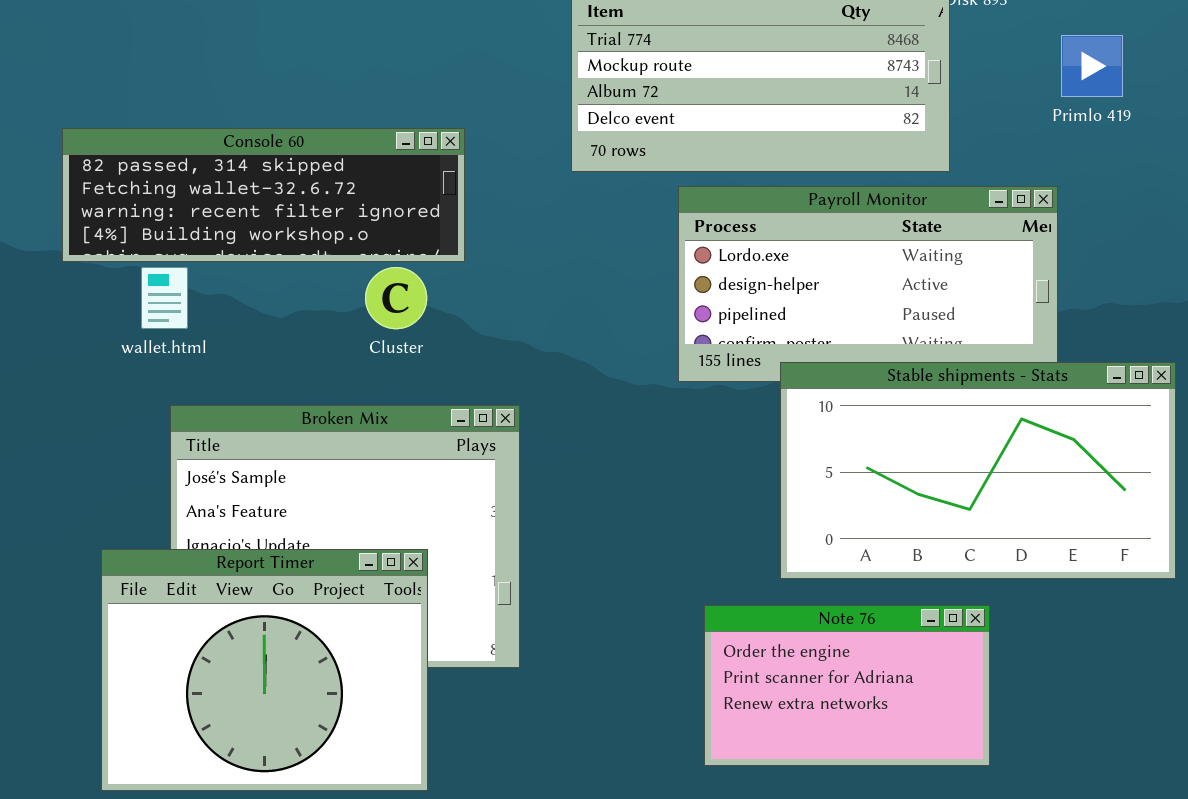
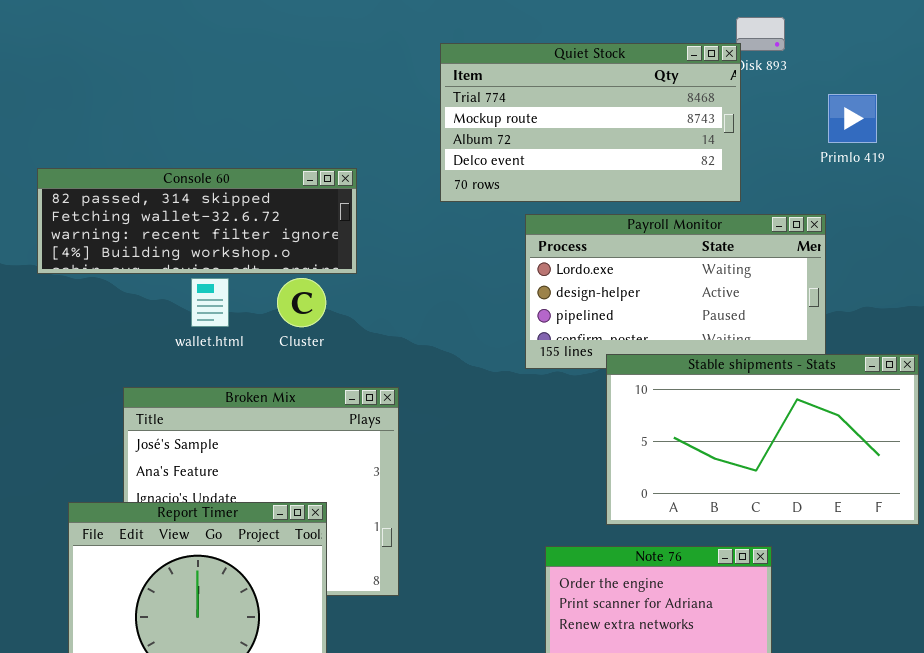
wallet.html: [141,267,188,329] -> [191,278,229,327], moved

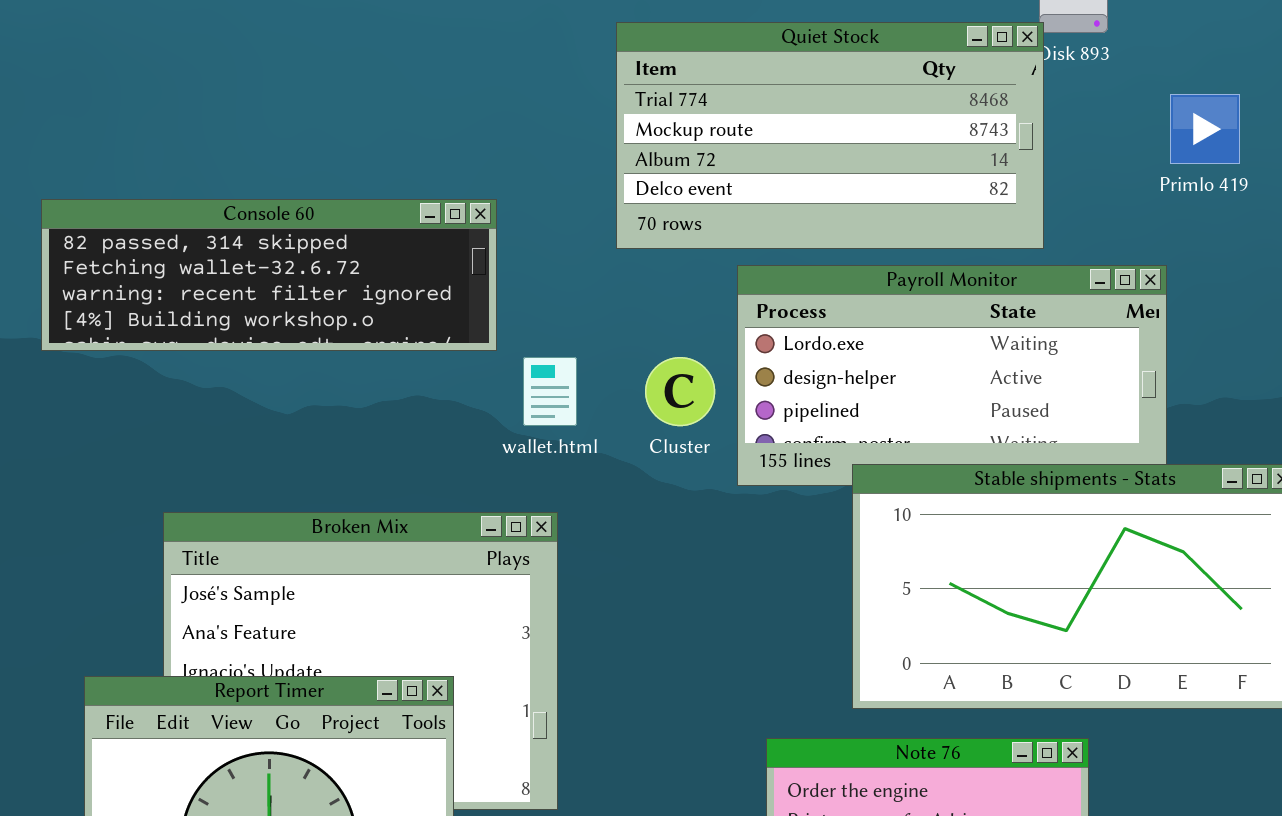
wallet.html: [191,278,229,327] -> [523,357,577,426], moved
Cluster: [277,278,326,327] -> [645,357,715,426], moved

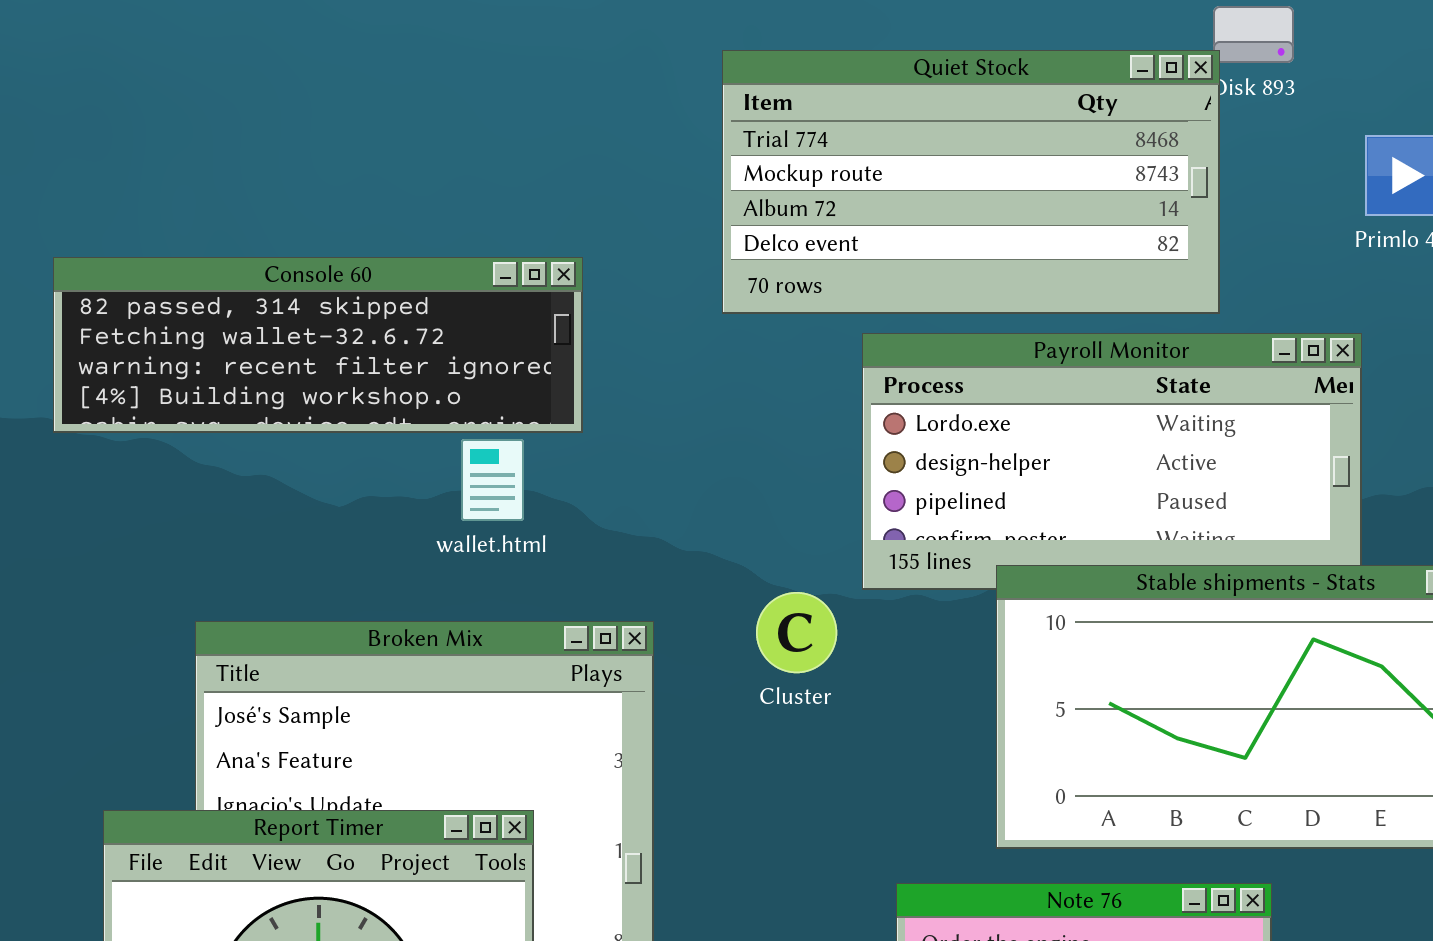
wallet.html: [523,357,577,426] -> [461,439,524,521], moved
Cluster: [645,357,715,426] -> [756,592,837,673], moved

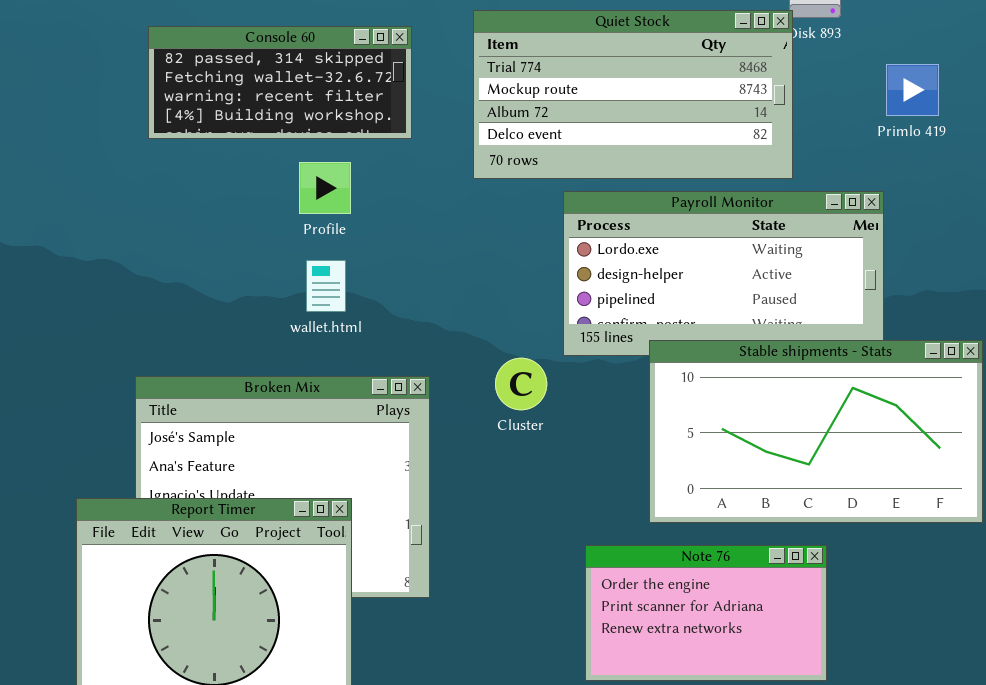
Console 60: [53,257,583,433] -> [148,26,412,139], moved, resized

